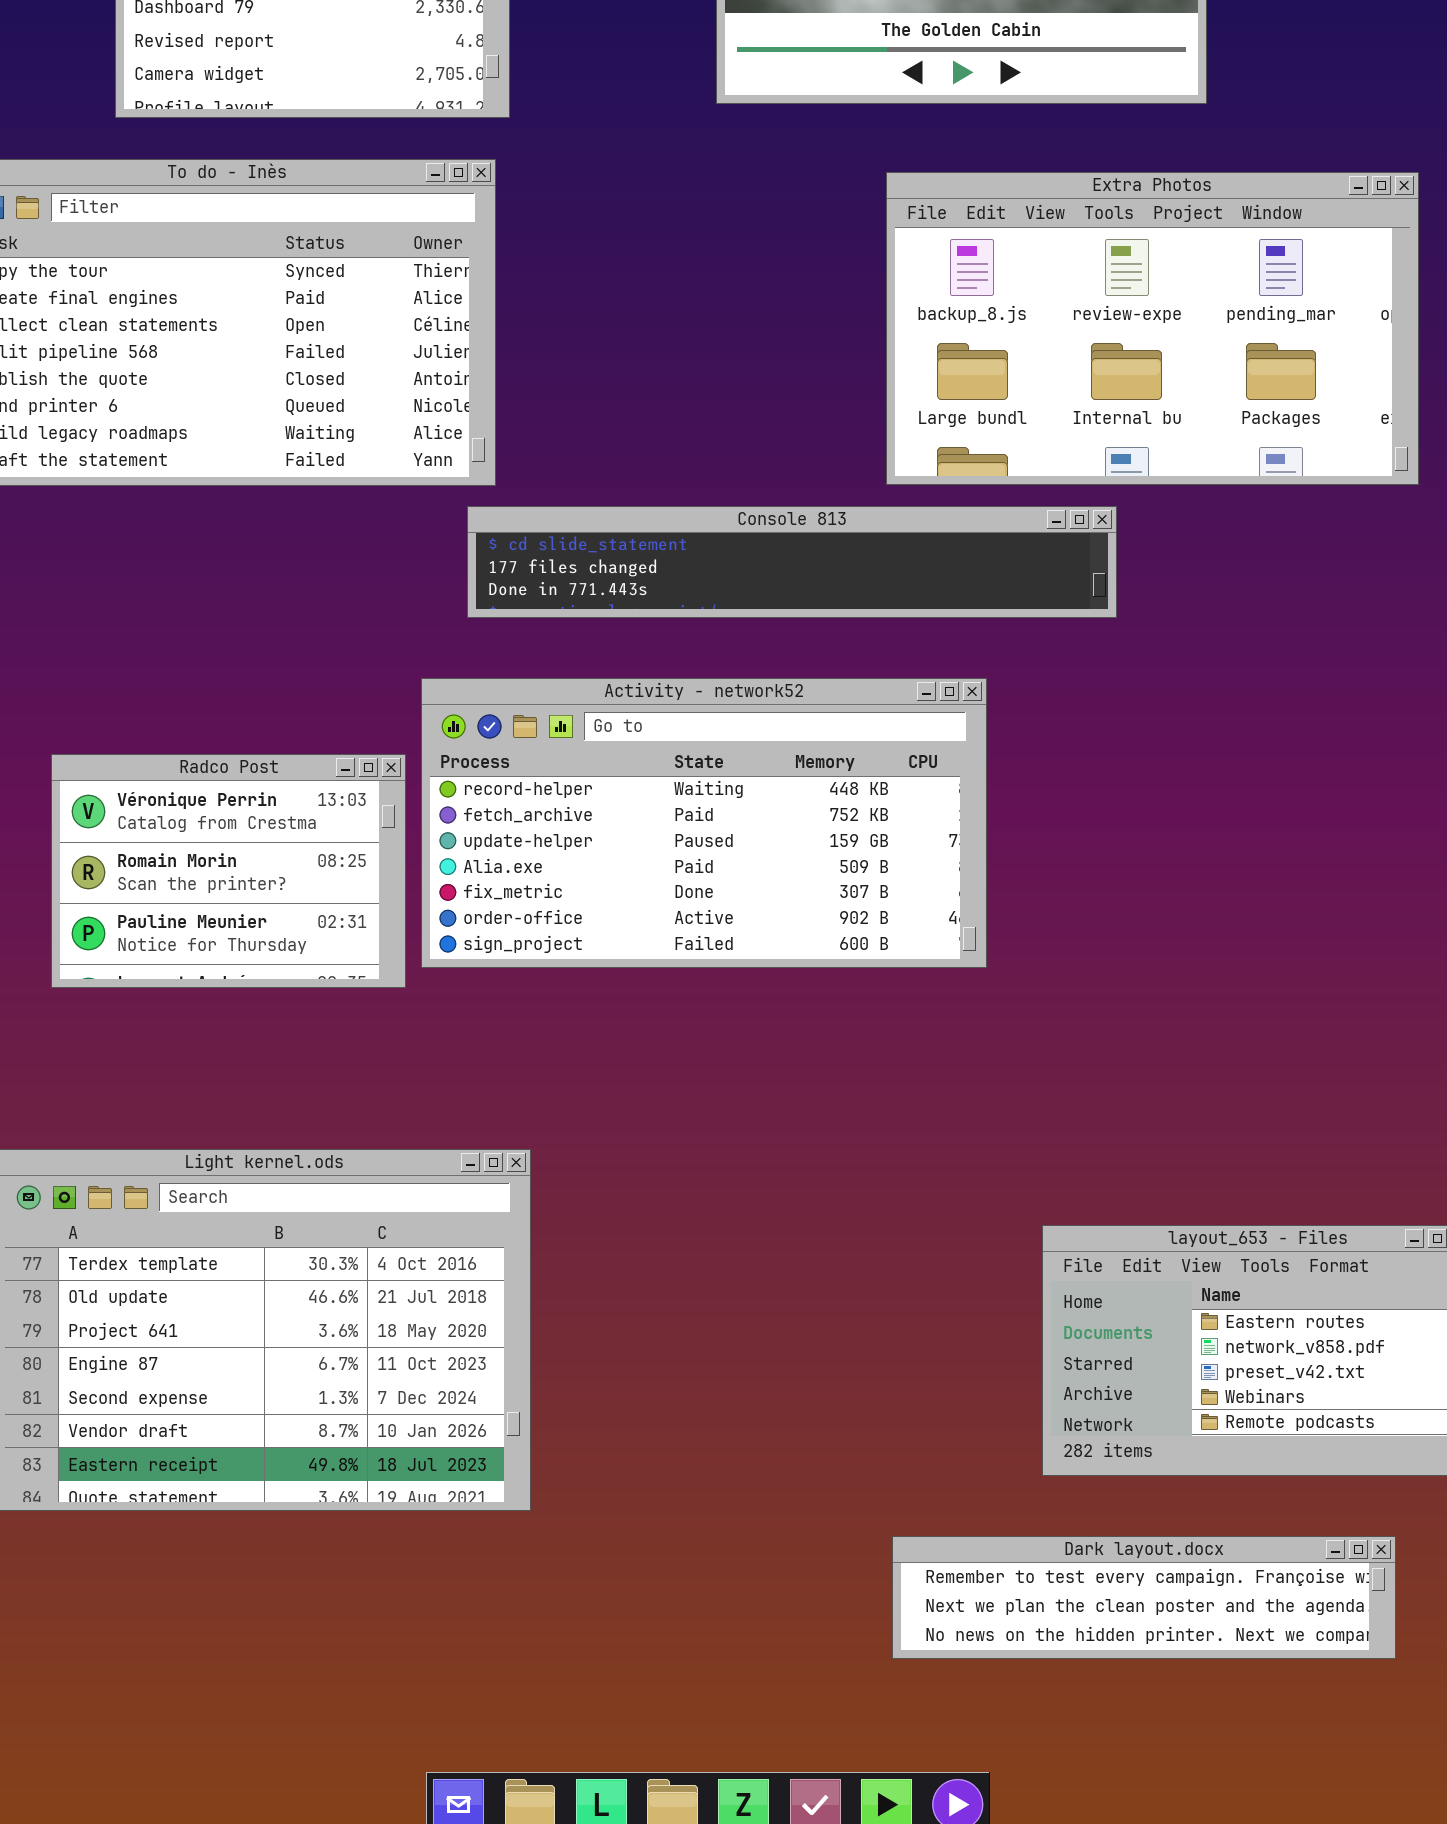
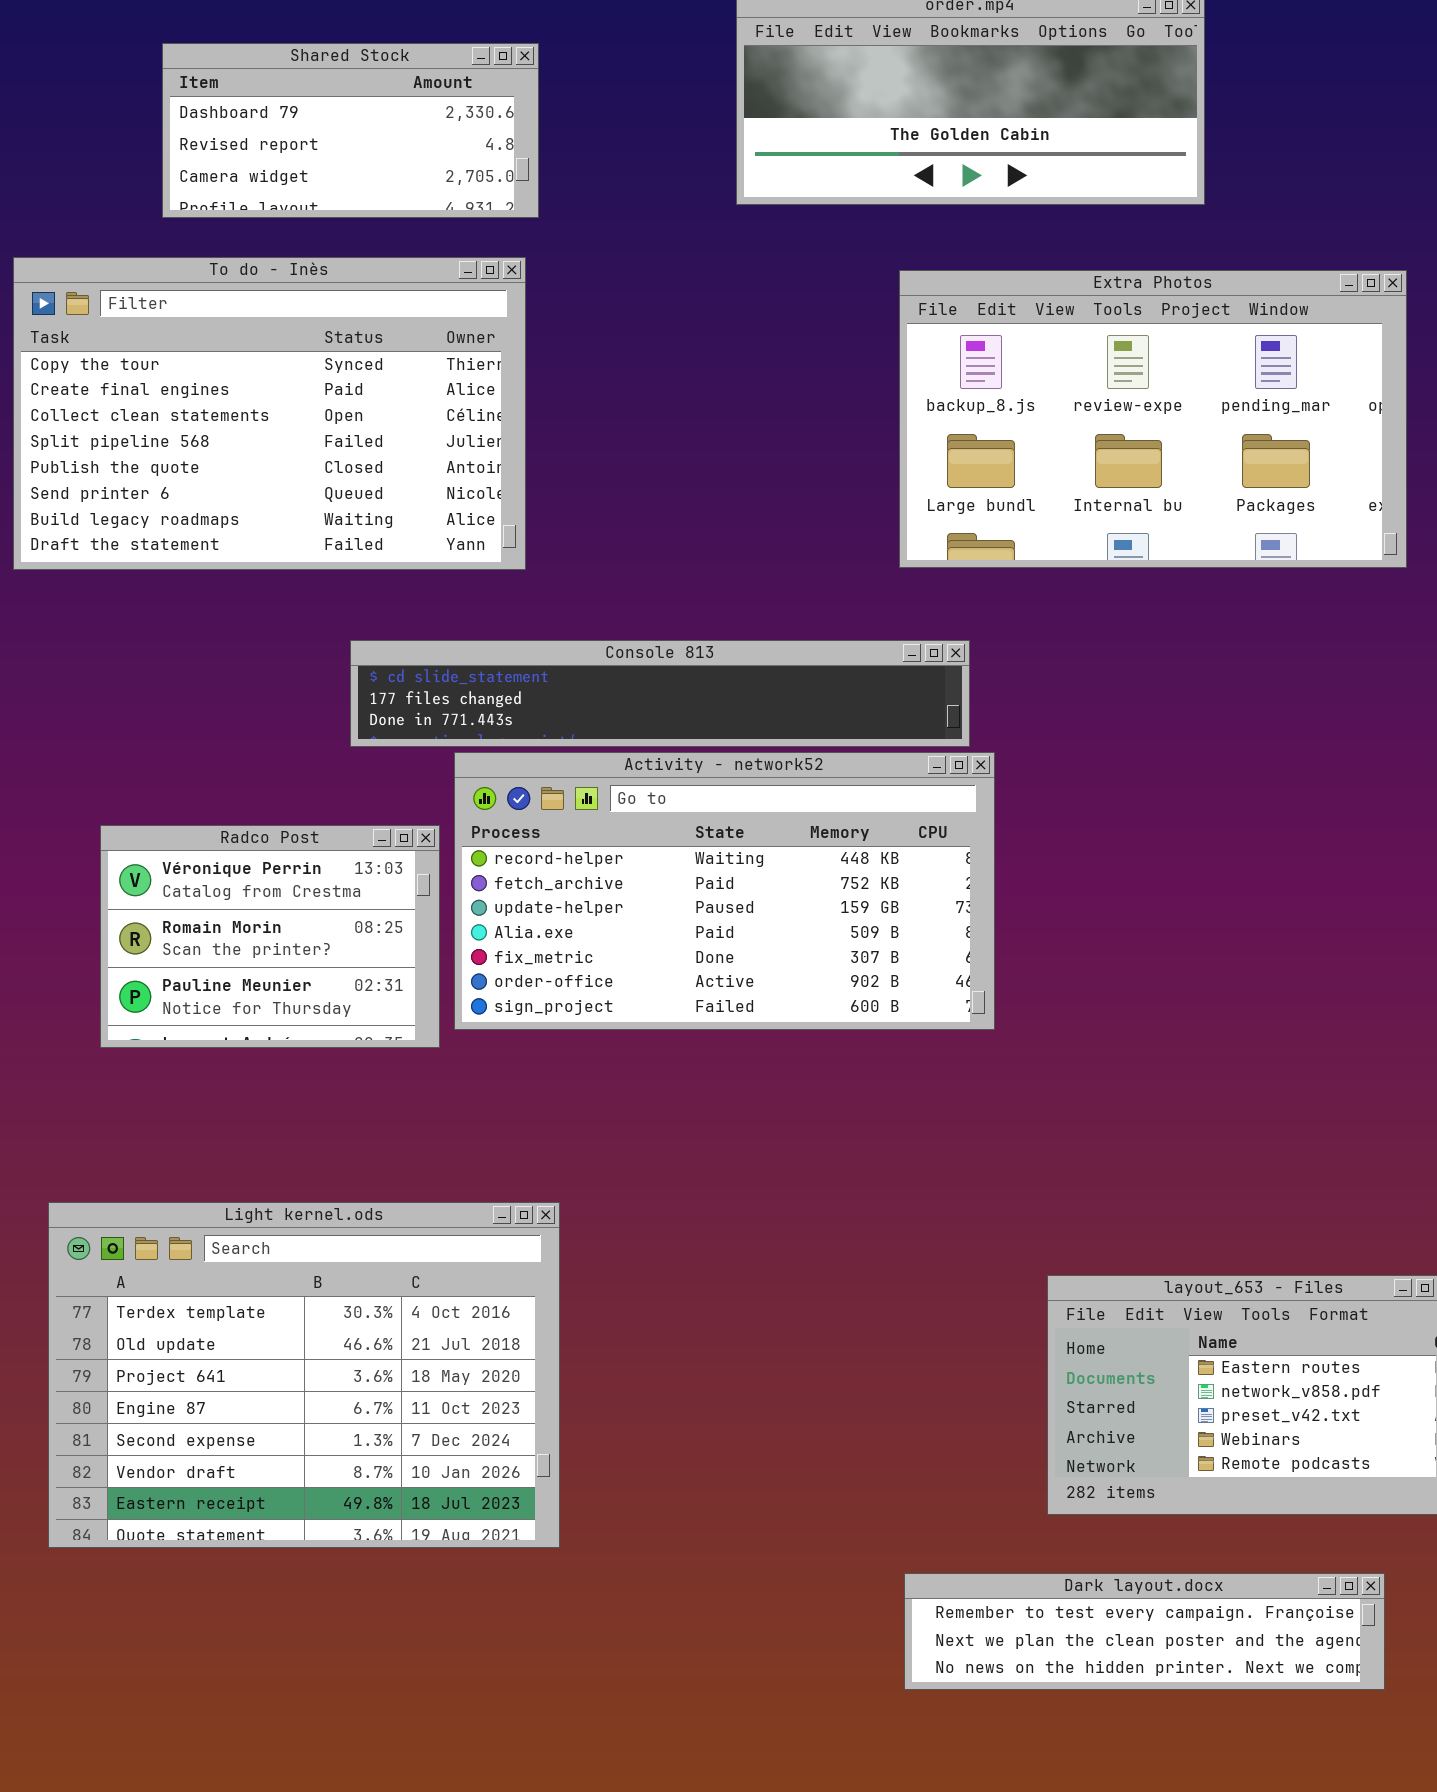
Console 813: [467,506,1117,618] -> [350,640,970,747], moved

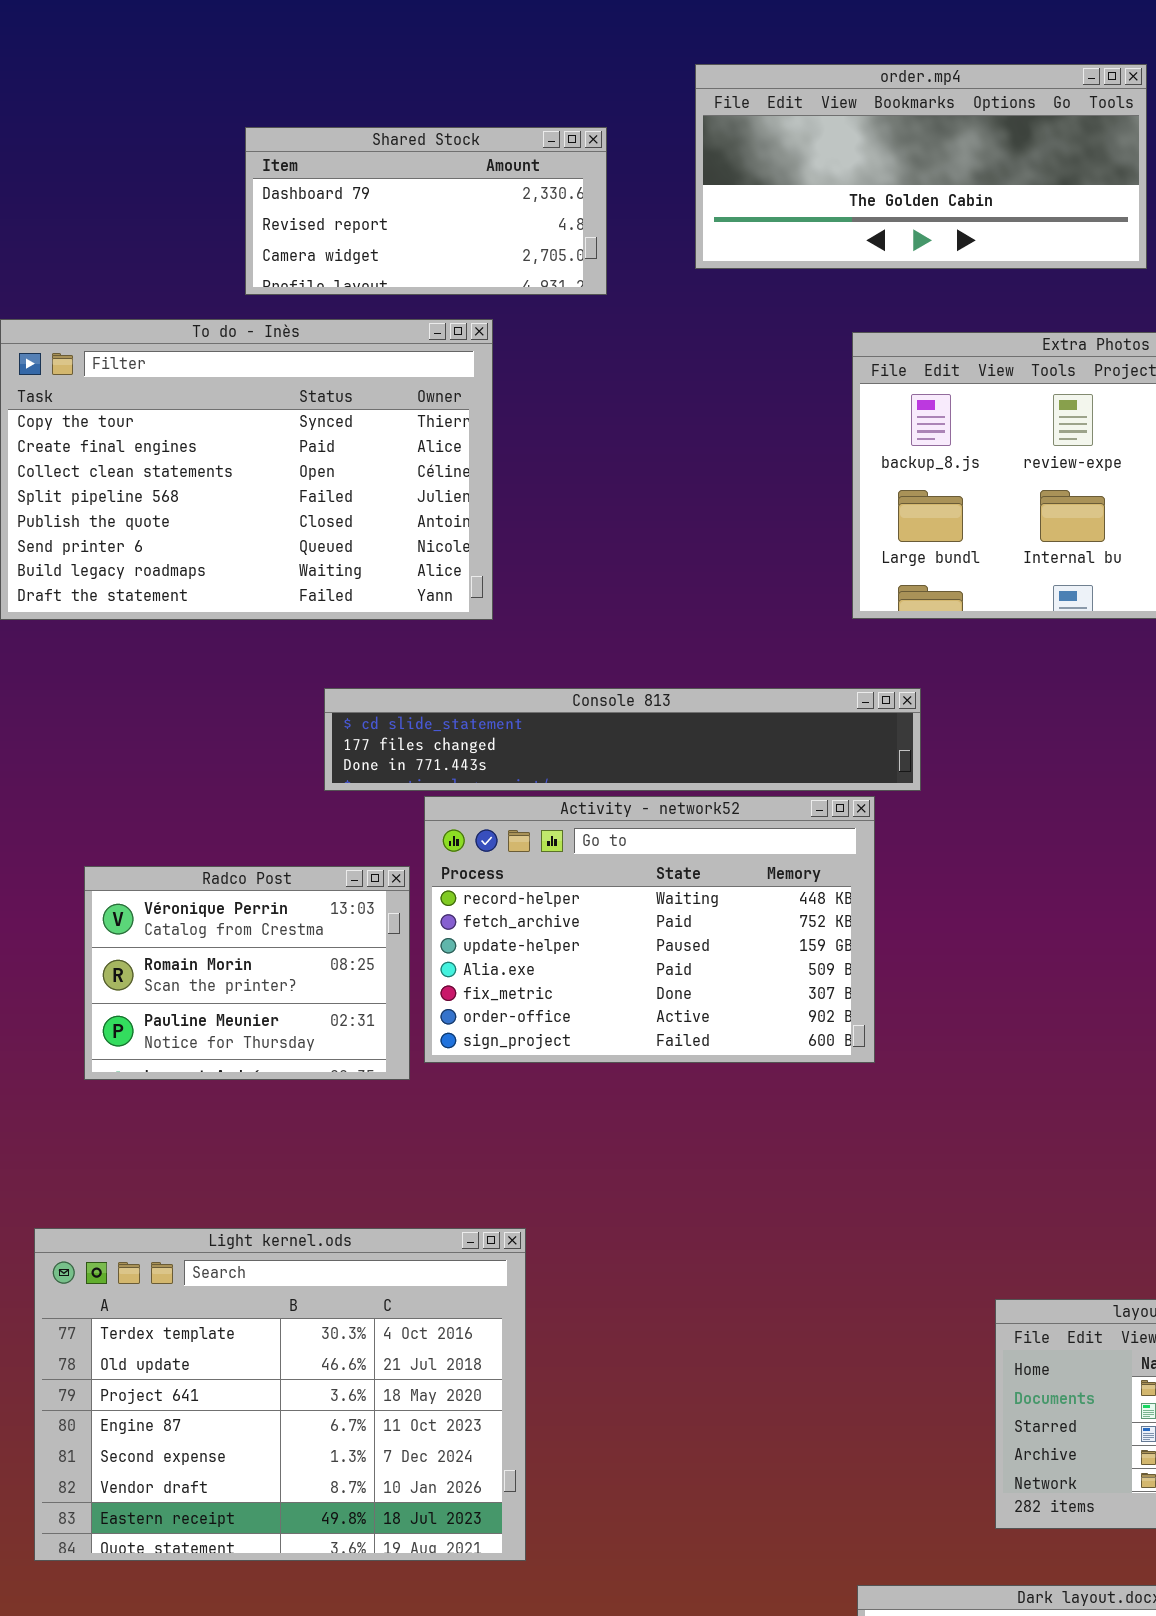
Shared Stock: [162,43,539,218] -> [245,127,607,295], moved
Activity - network52: [454,752,995,1030] -> [424,796,875,1063], resized

